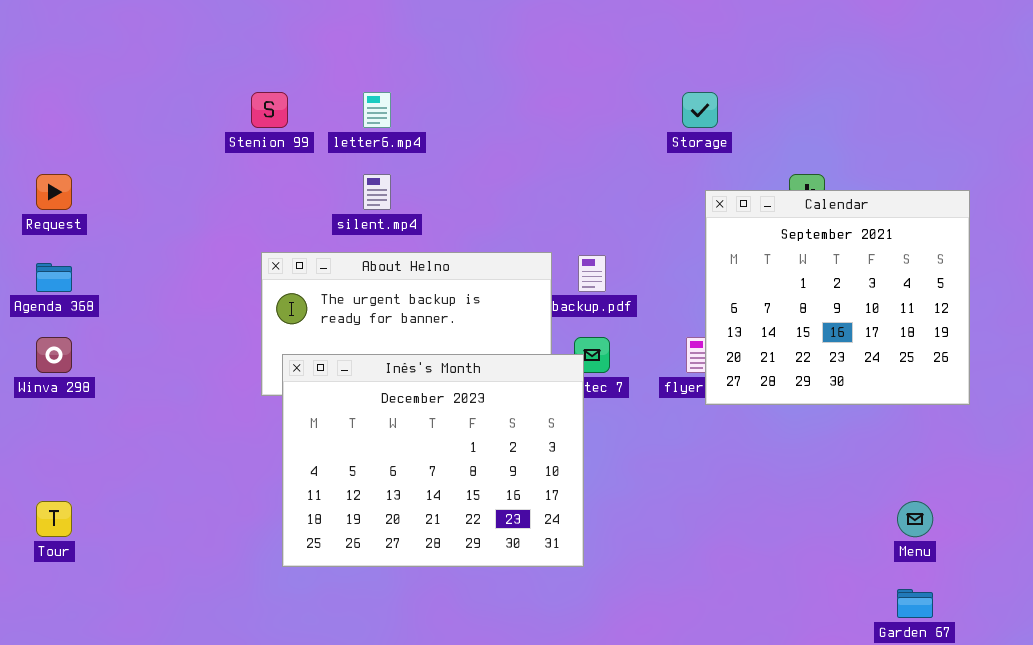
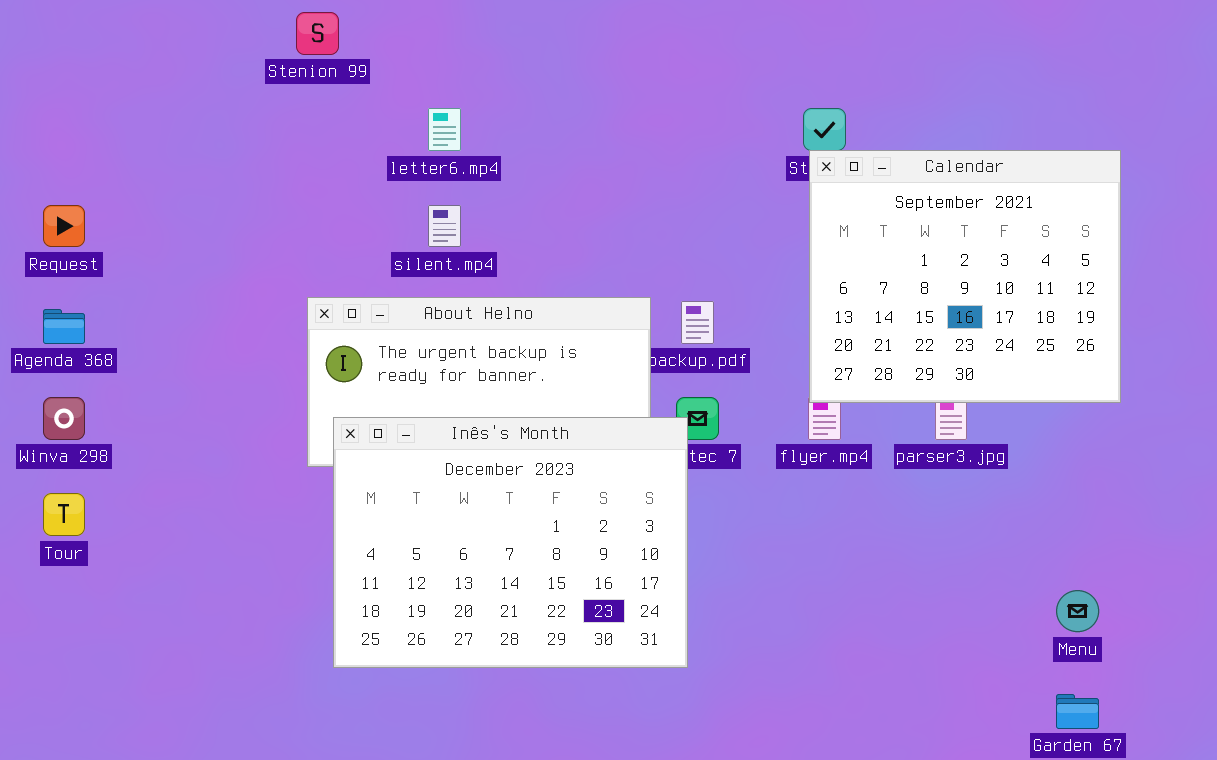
Stenion 99: [251,92,288,128] -> [296,12,339,55], moved
Calendar: [705,190,970,405] -> [809,150,1121,403], moved
Tour: [36,501,72,537] -> [43,493,85,536], moved

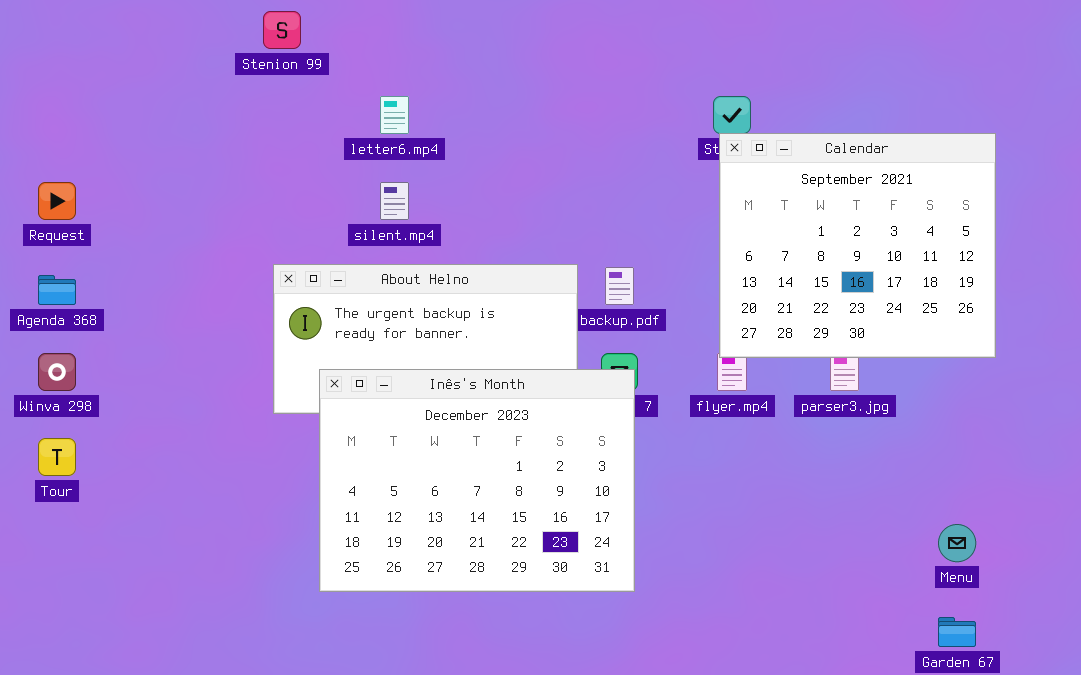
Inês's Month: [333,417,688,668] -> [319,369,635,592], moved

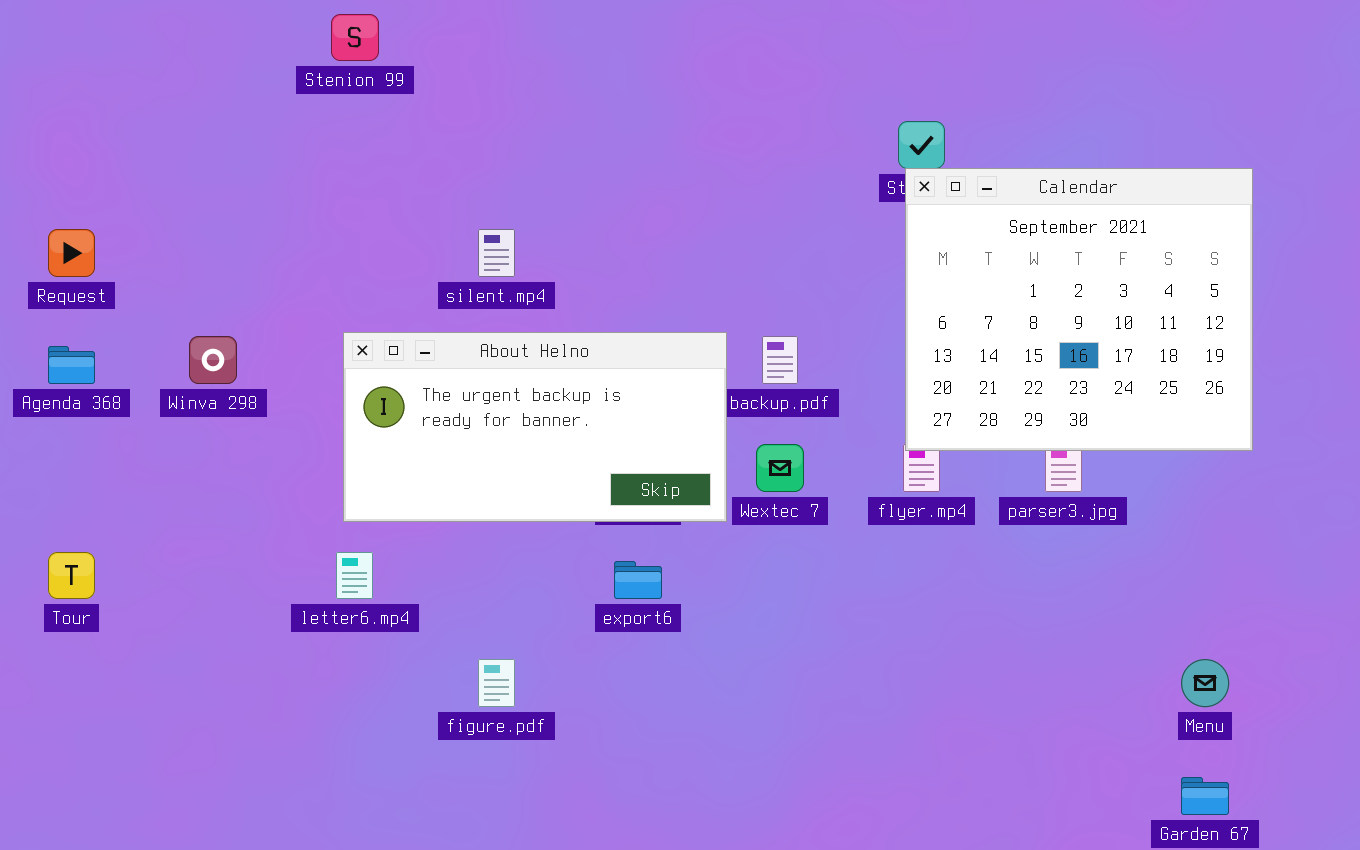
letter6.mp4: [380,96,409,134] -> [336,552,373,599], moved
Winva 298: [38,353,76,391] -> [189,336,237,384], moved
Inês's Month: [319,369,635,592] -> none, closed

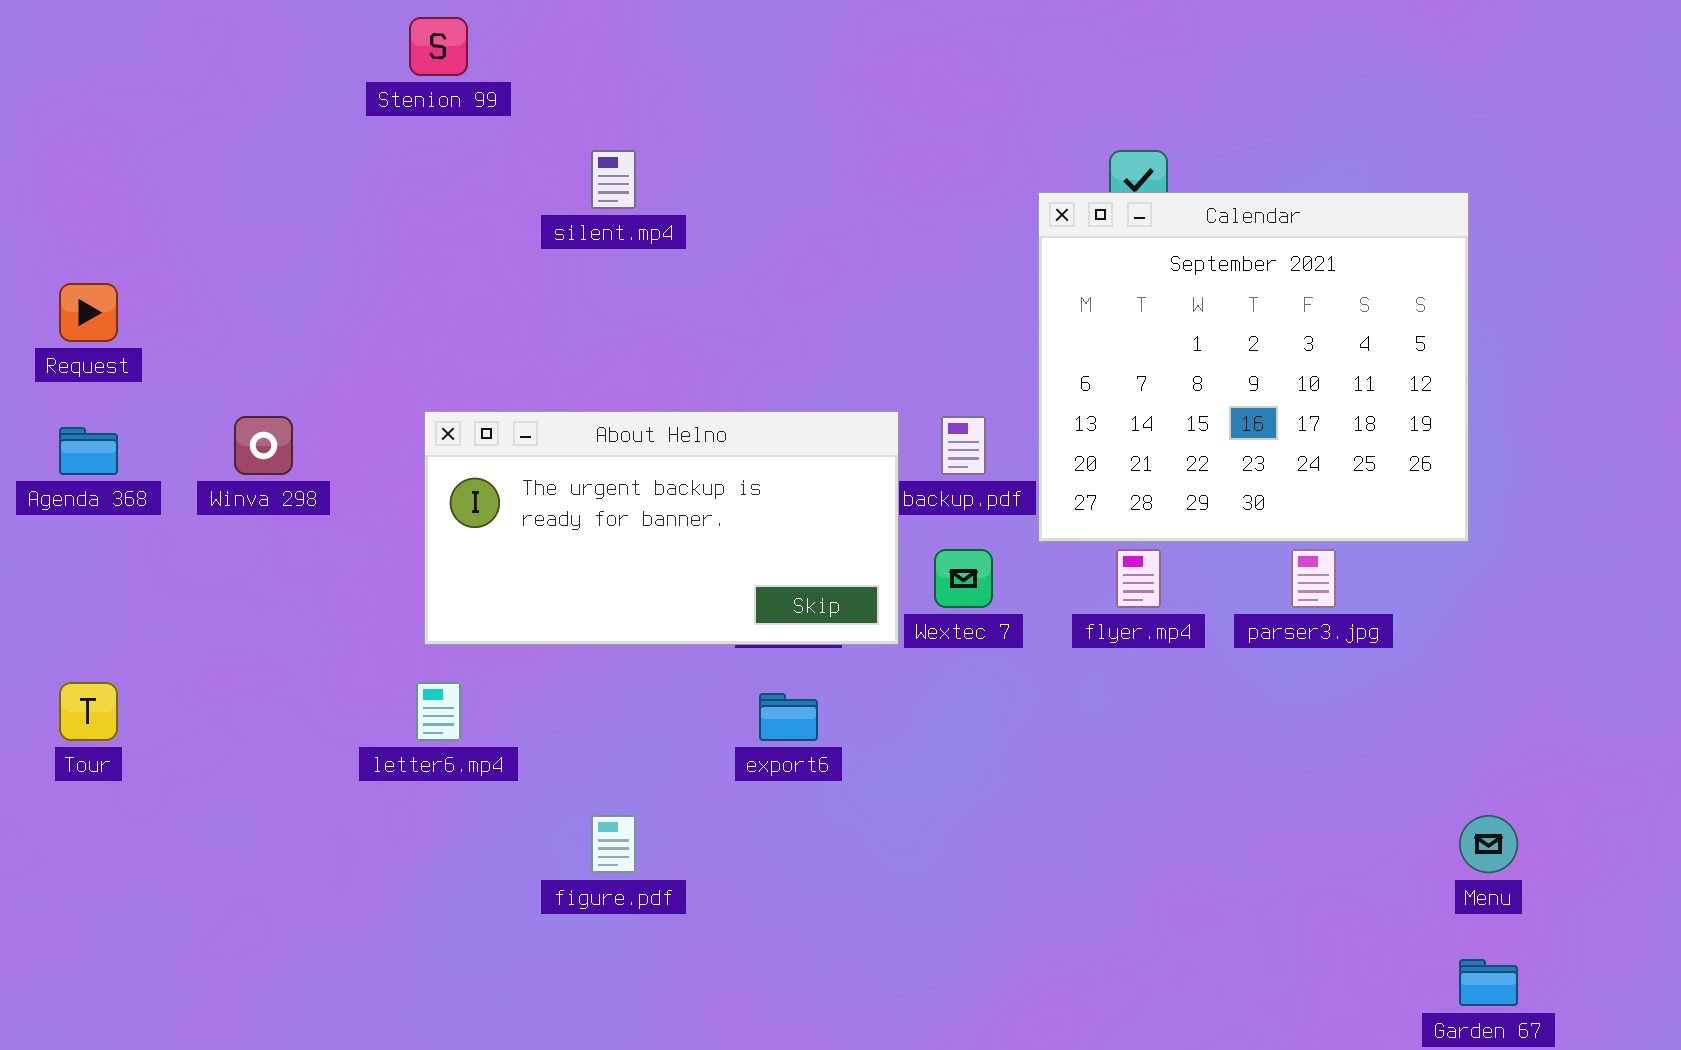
Calendar: [905,168,1253,451] -> [1038,192,1469,542], moved
silent.mp4: [478,229,515,277] -> [591,150,636,209], moved

